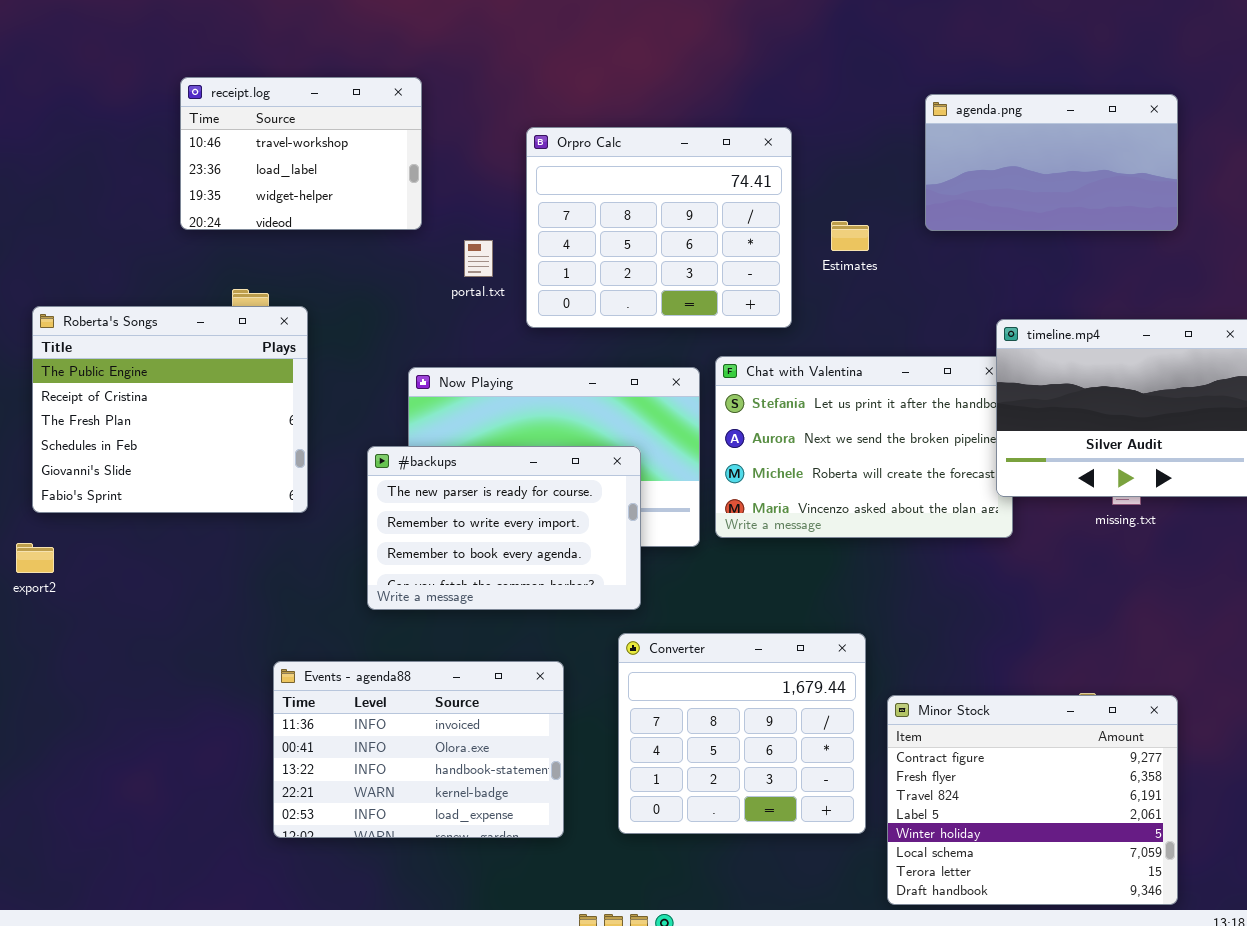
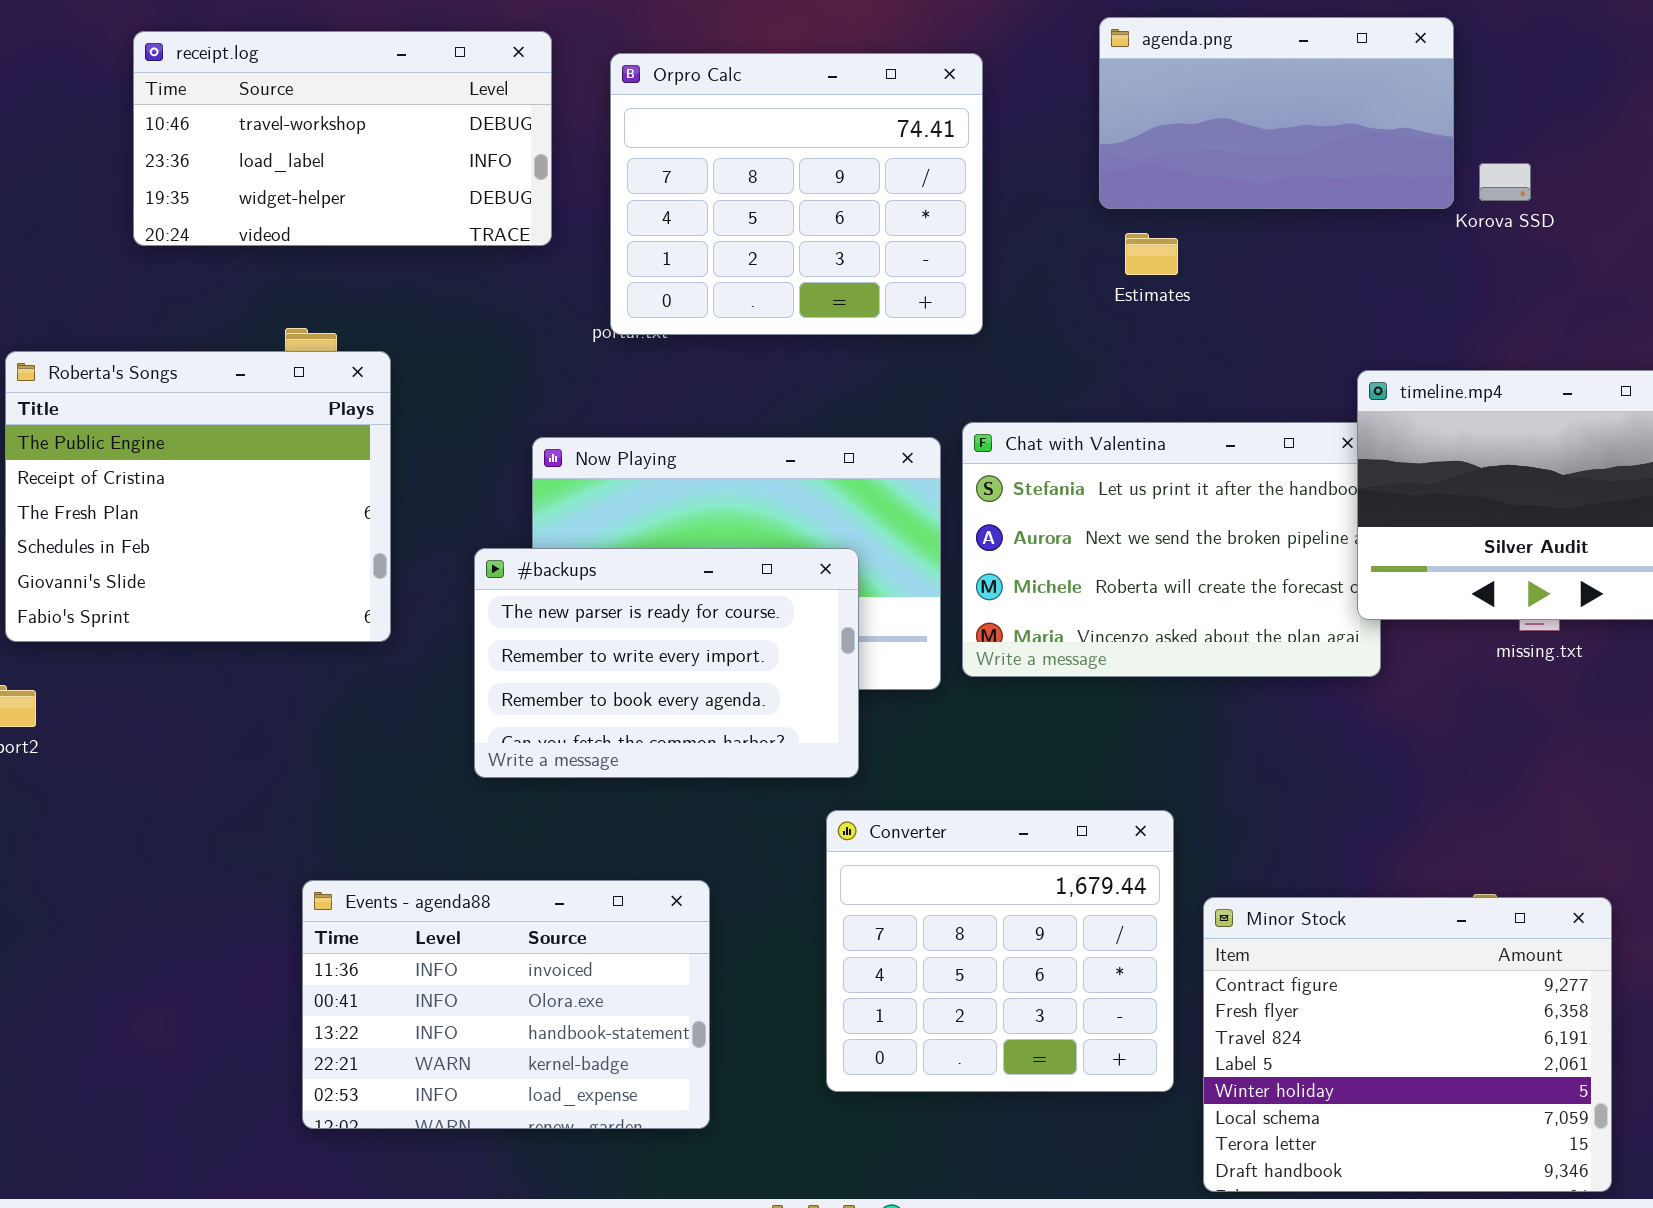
receipt.log: [180,77,422,230] -> [133,31,552,246], resized
agenda.png: [925,94,1178,231] -> [1099,17,1454,209], moved
Orpro Calc: [526,127,792,328] -> [610,53,983,335], moved
Events - agenda88: [273,661,564,838] -> [302,880,710,1129], moved

